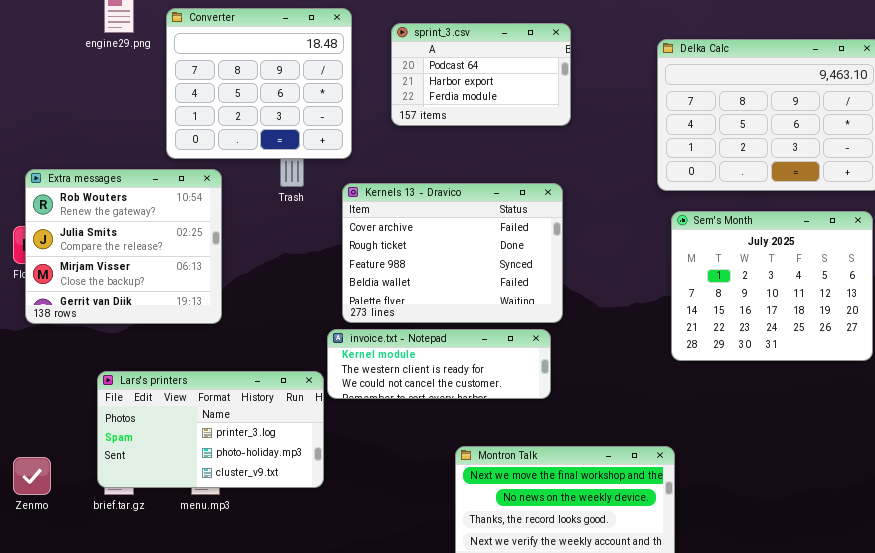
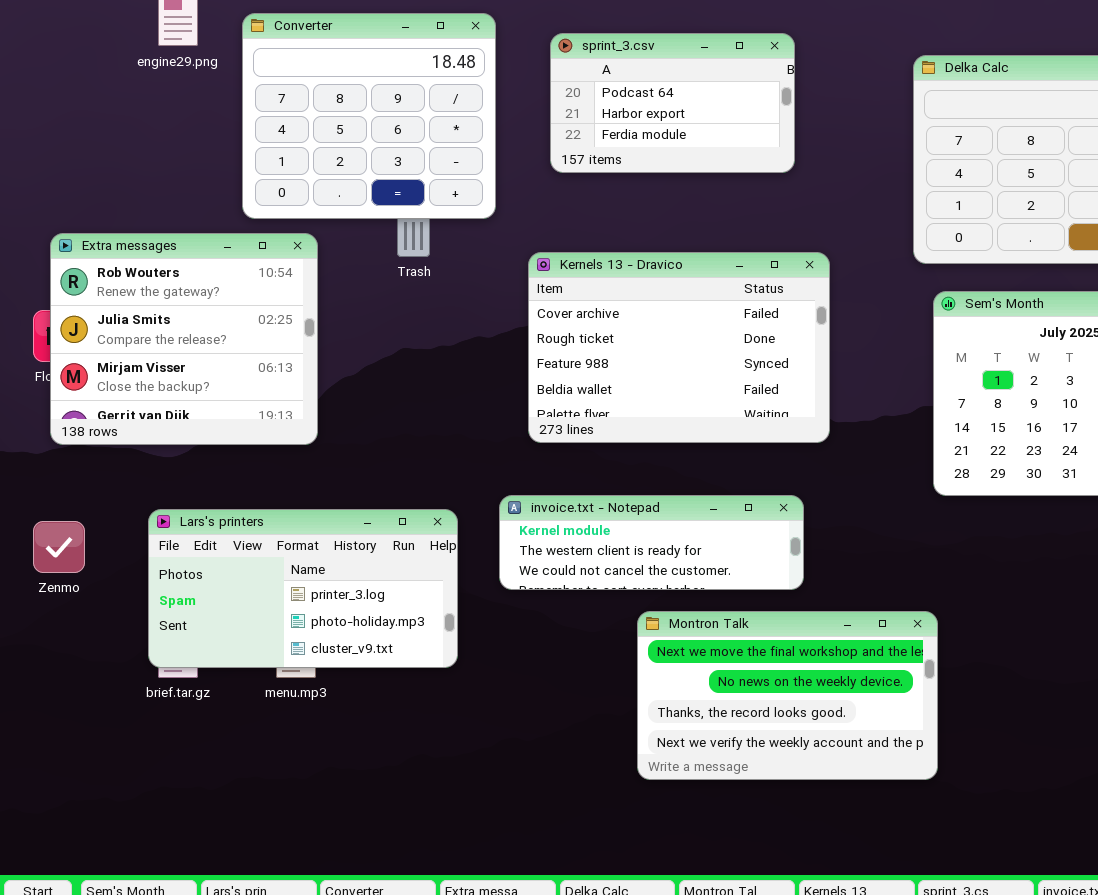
Kernels 13 - Dravico: [342,183,563,323] -> [528,252,830,443], moved
invoice.txt - Notepad: [327,329,551,399] -> [499,495,804,590], moved
Zenmo: [13,457,51,495] -> [33,521,85,573], moved

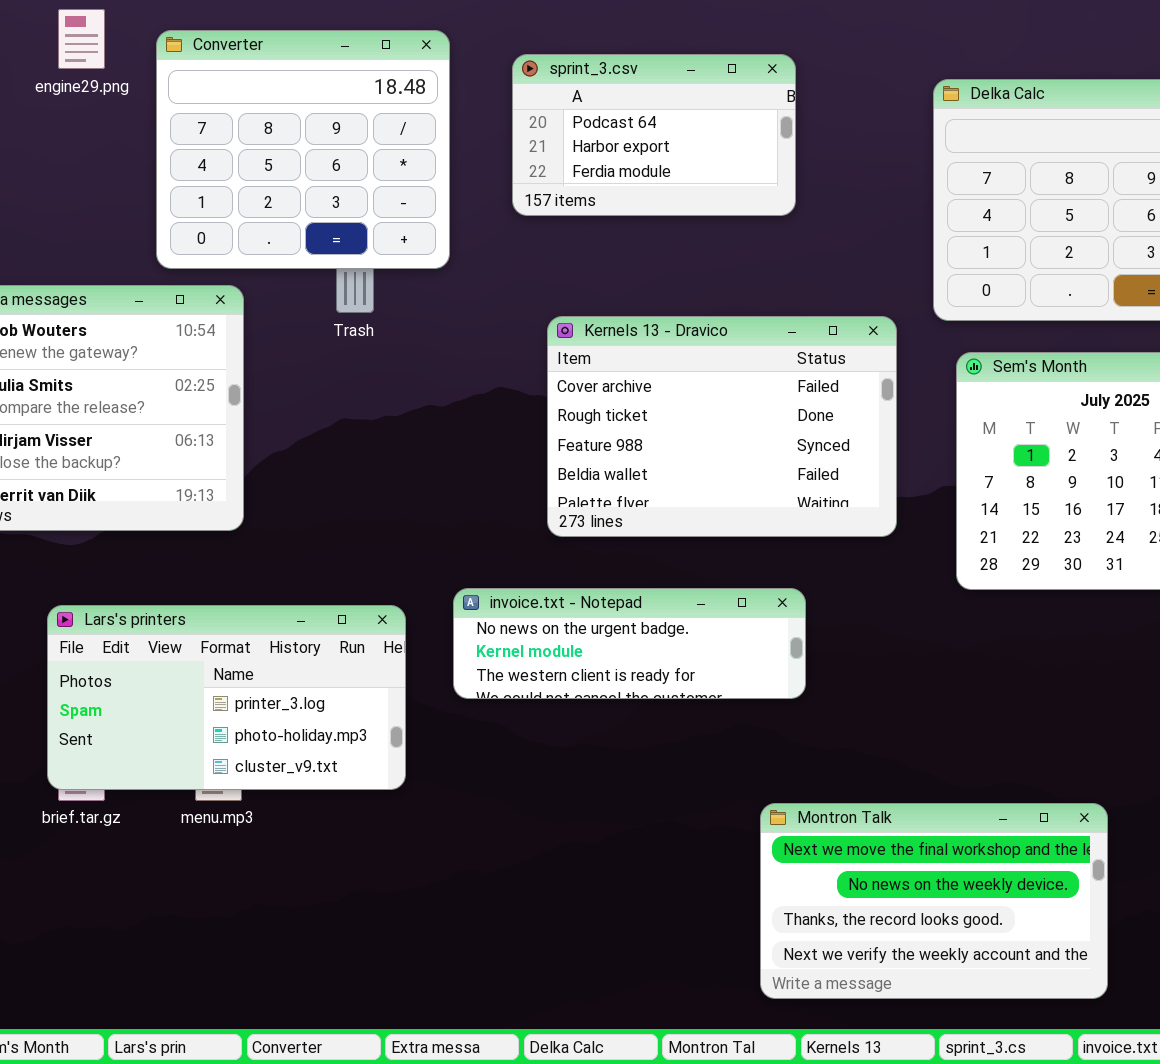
Kernels 13 - Dravico: [528,252,830,443] -> [547,316,897,537], moved
invoice.txt - Notepad: [499,495,804,590] -> [453,588,806,699], scrolled up 1 row
Montron Talk: [637,611,938,780] -> [760,803,1108,999], moved

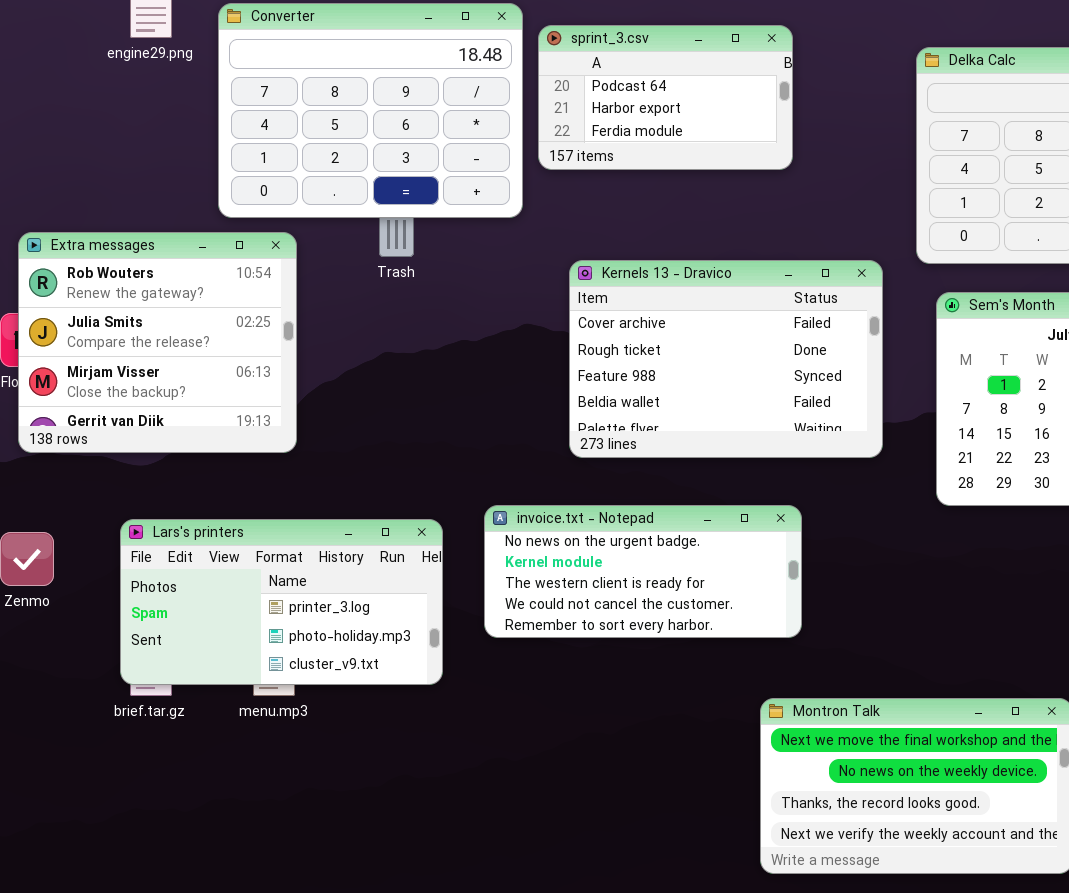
Converter: [156,30,450,269] -> [218,3,523,218], resized
invoice.txt - Notepad: [453,588,806,699] -> [484,505,802,638], resized

